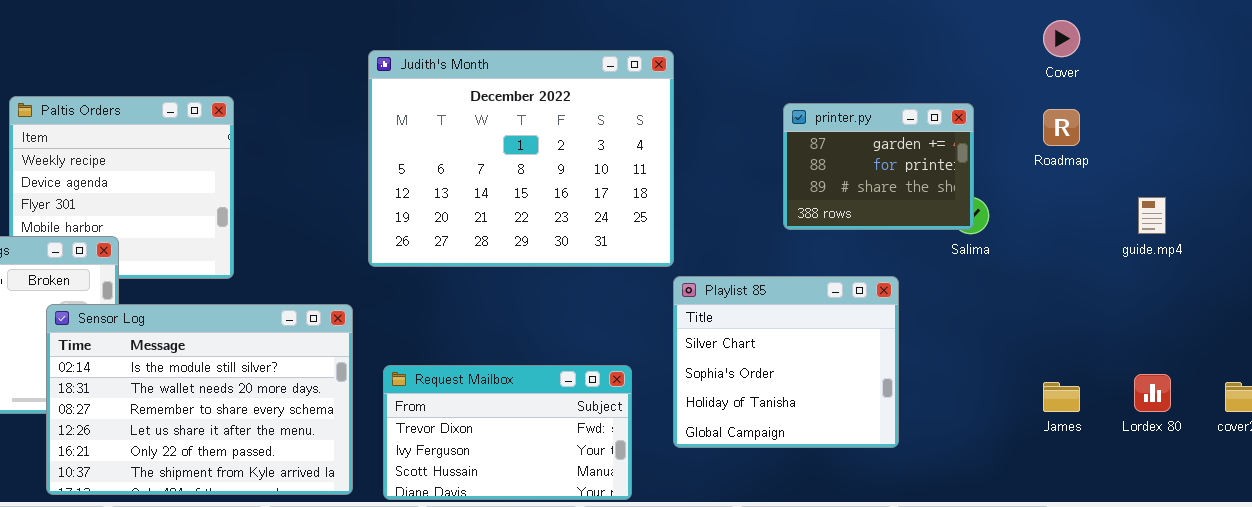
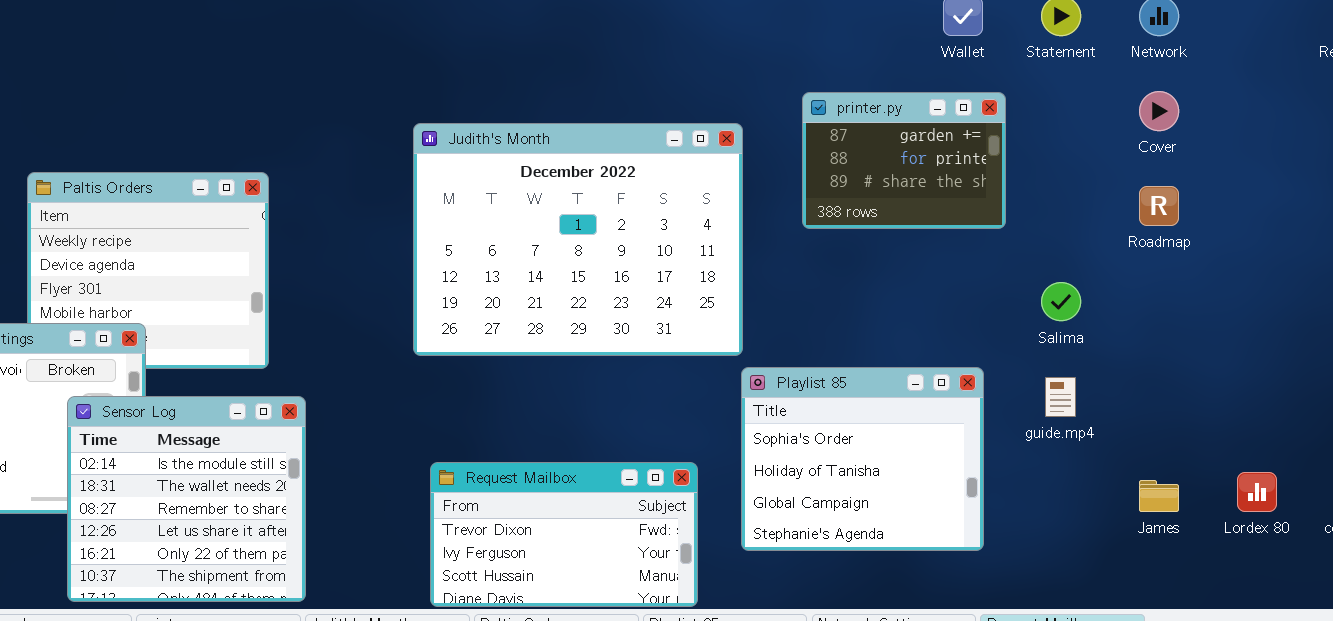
printer.py: [783,103,974,230] -> [802,92,1006,229], moved
guide.mp4: [1138,197,1166,234] -> [1045,377,1076,417], moved
Playlist 85: [673,276,899,448] -> [741,367,984,551], scrolled down 1 row
Sensor Log: [46,304,353,495] -> [67,396,306,602], resized

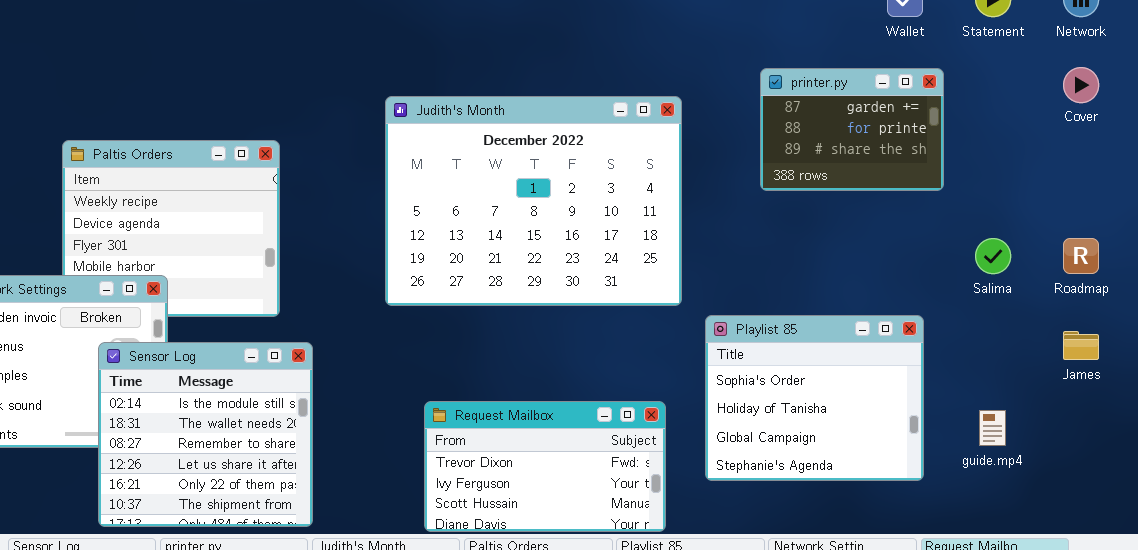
Judith's Month: [413,123,743,356] -> [385,96,682,306], moved
Roadmap: [1139,186,1179,226] -> [1063,238,1099,274], moved
guide.mp4: [1045,377,1076,417] -> [979,410,1006,446], moved
James: [1139,480,1179,512] -> [1063,331,1099,360], moved

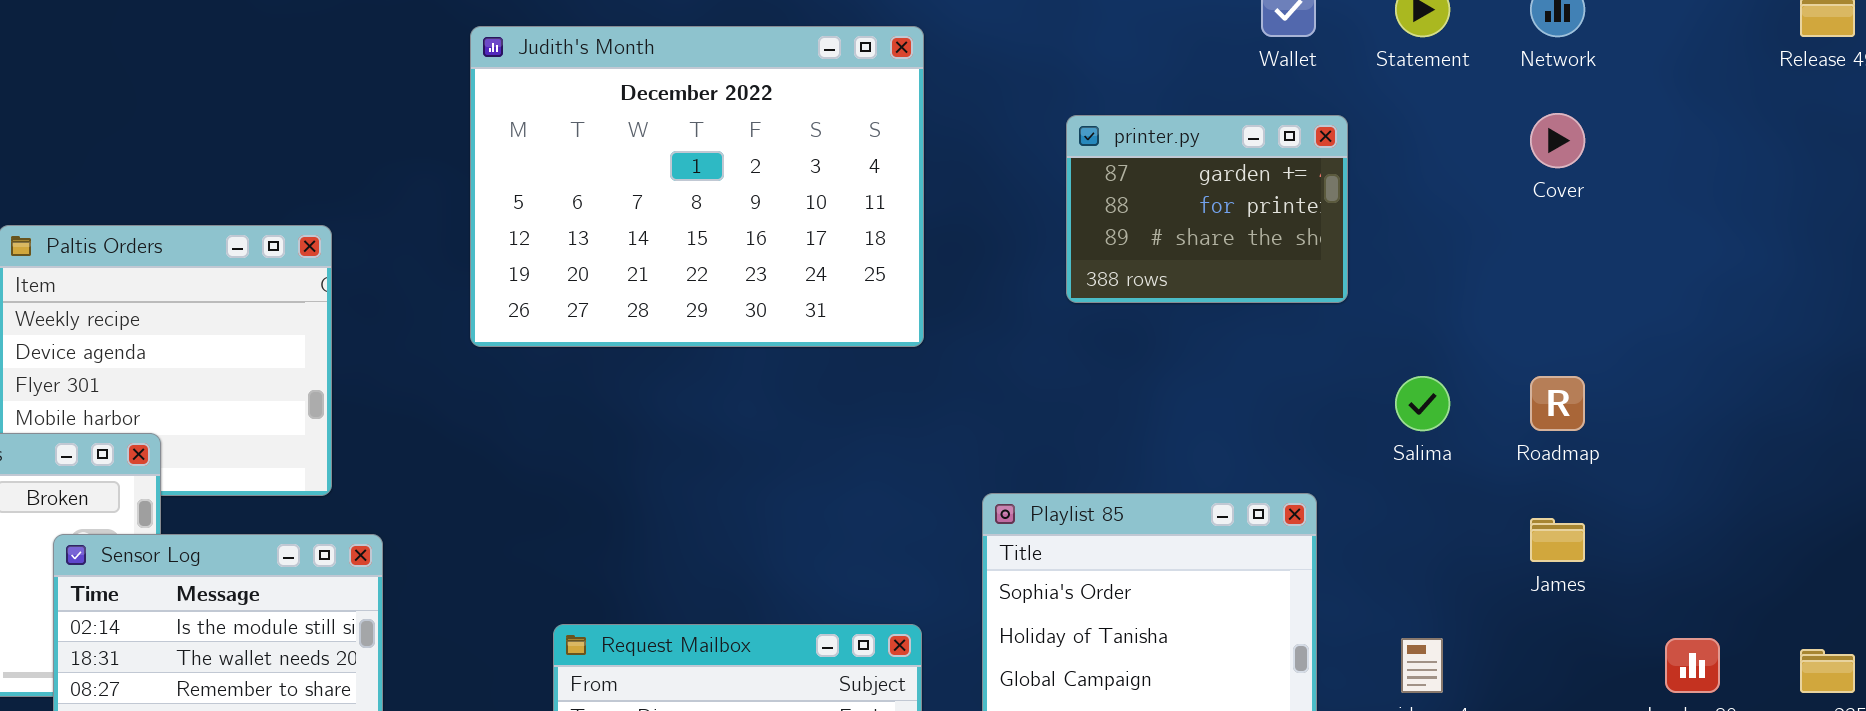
Judith's Month: [385,96,682,306] -> [470,26,924,347], moved

